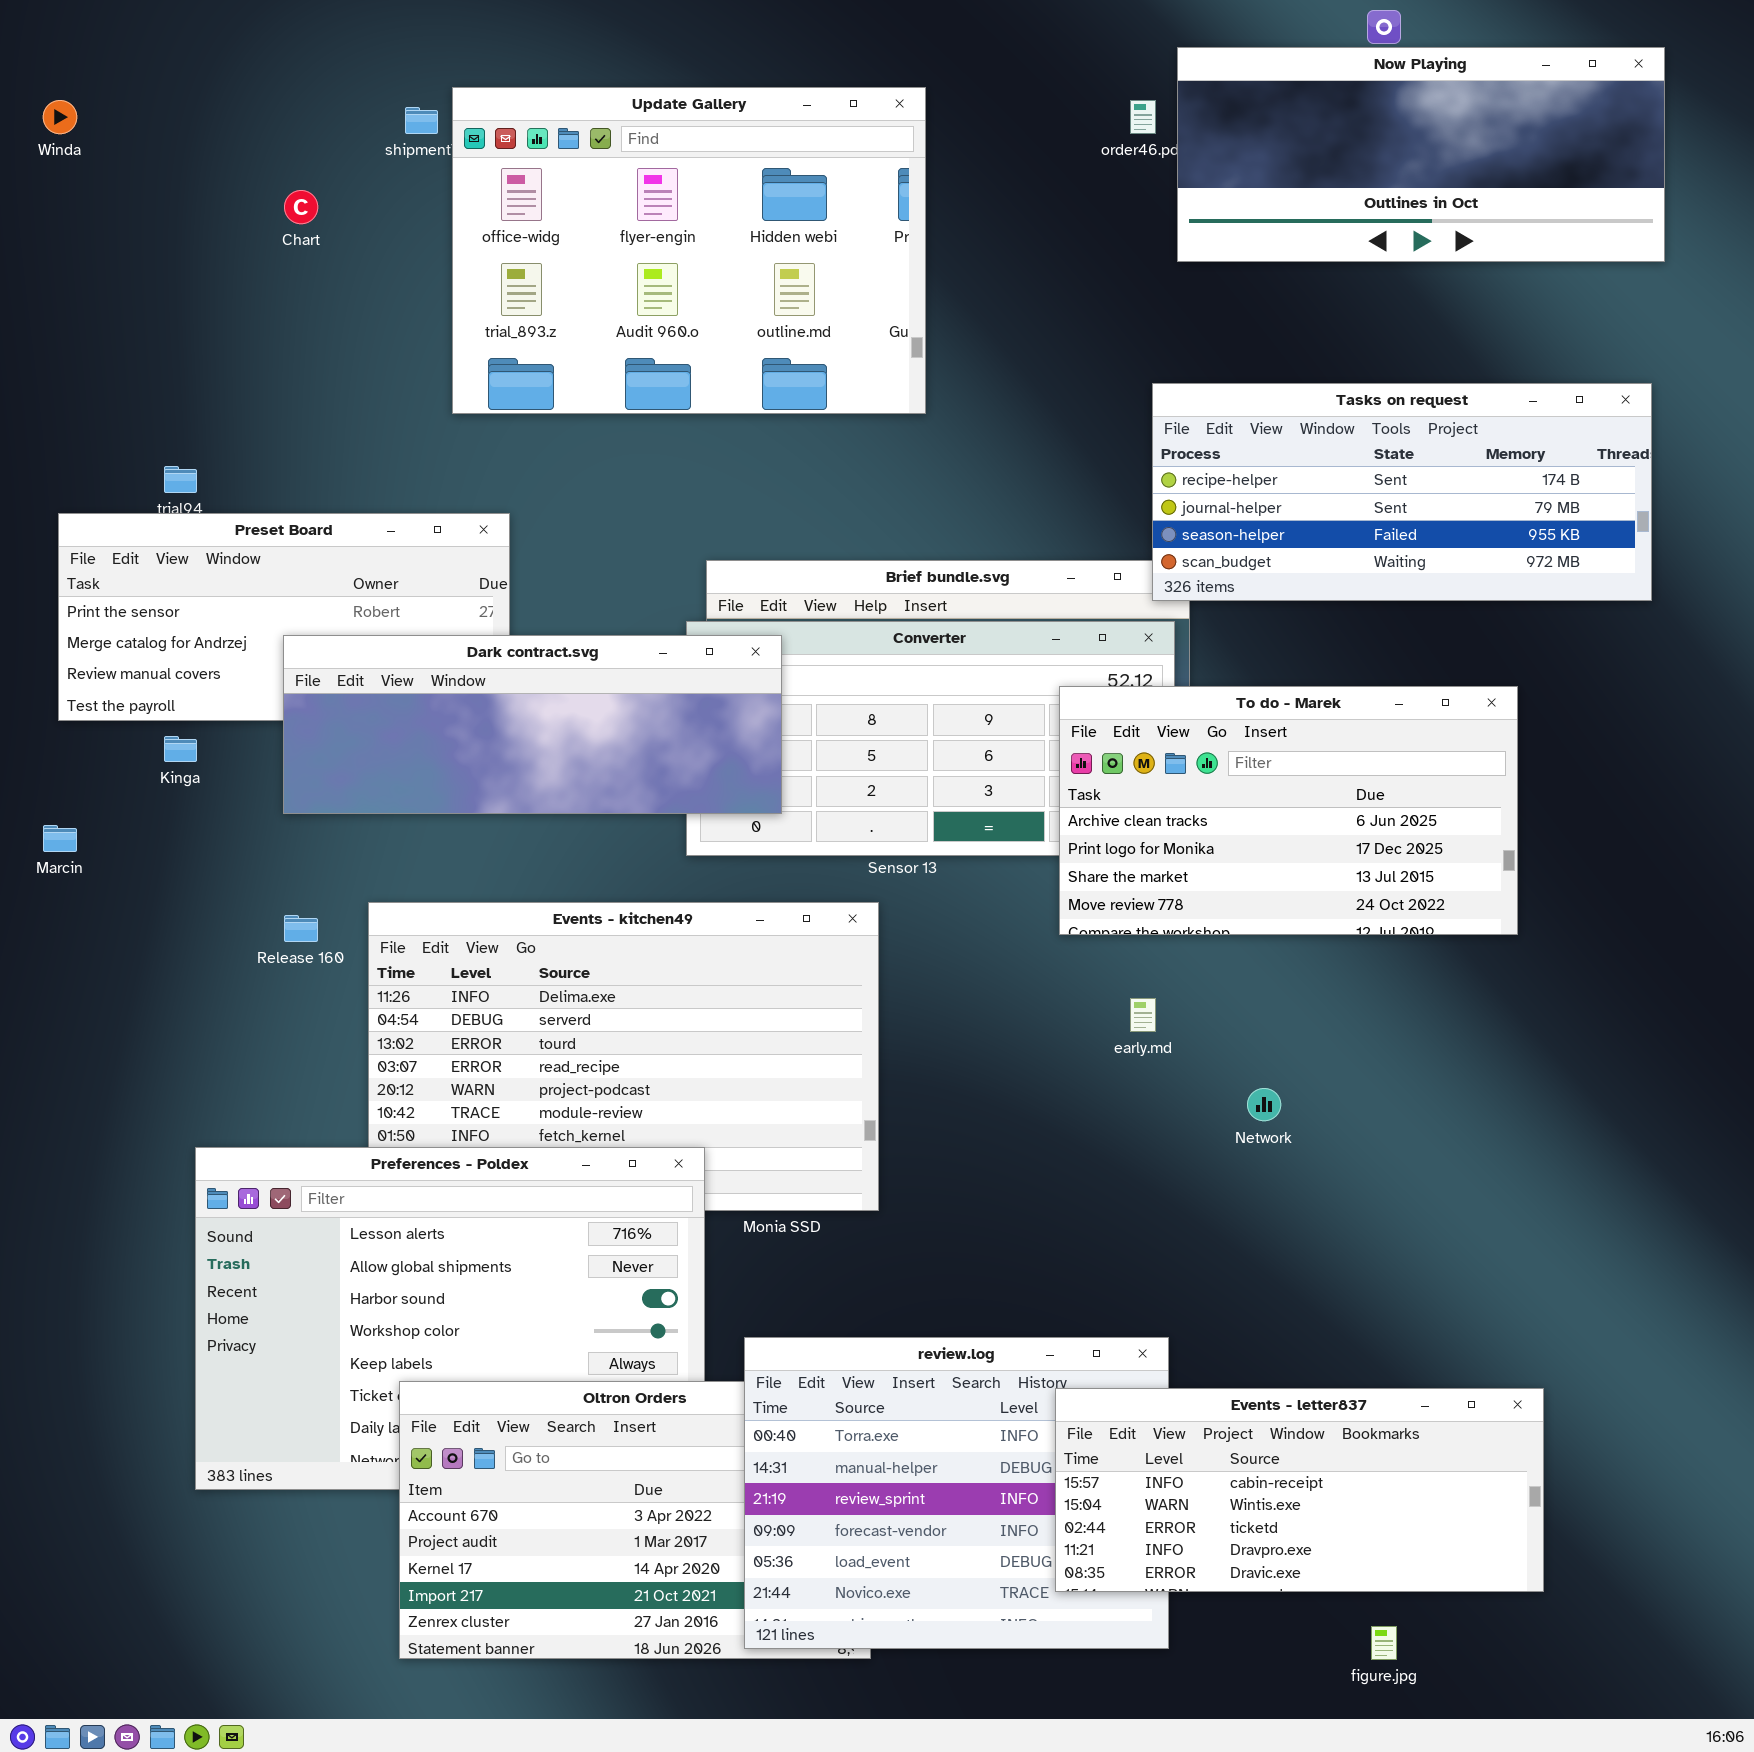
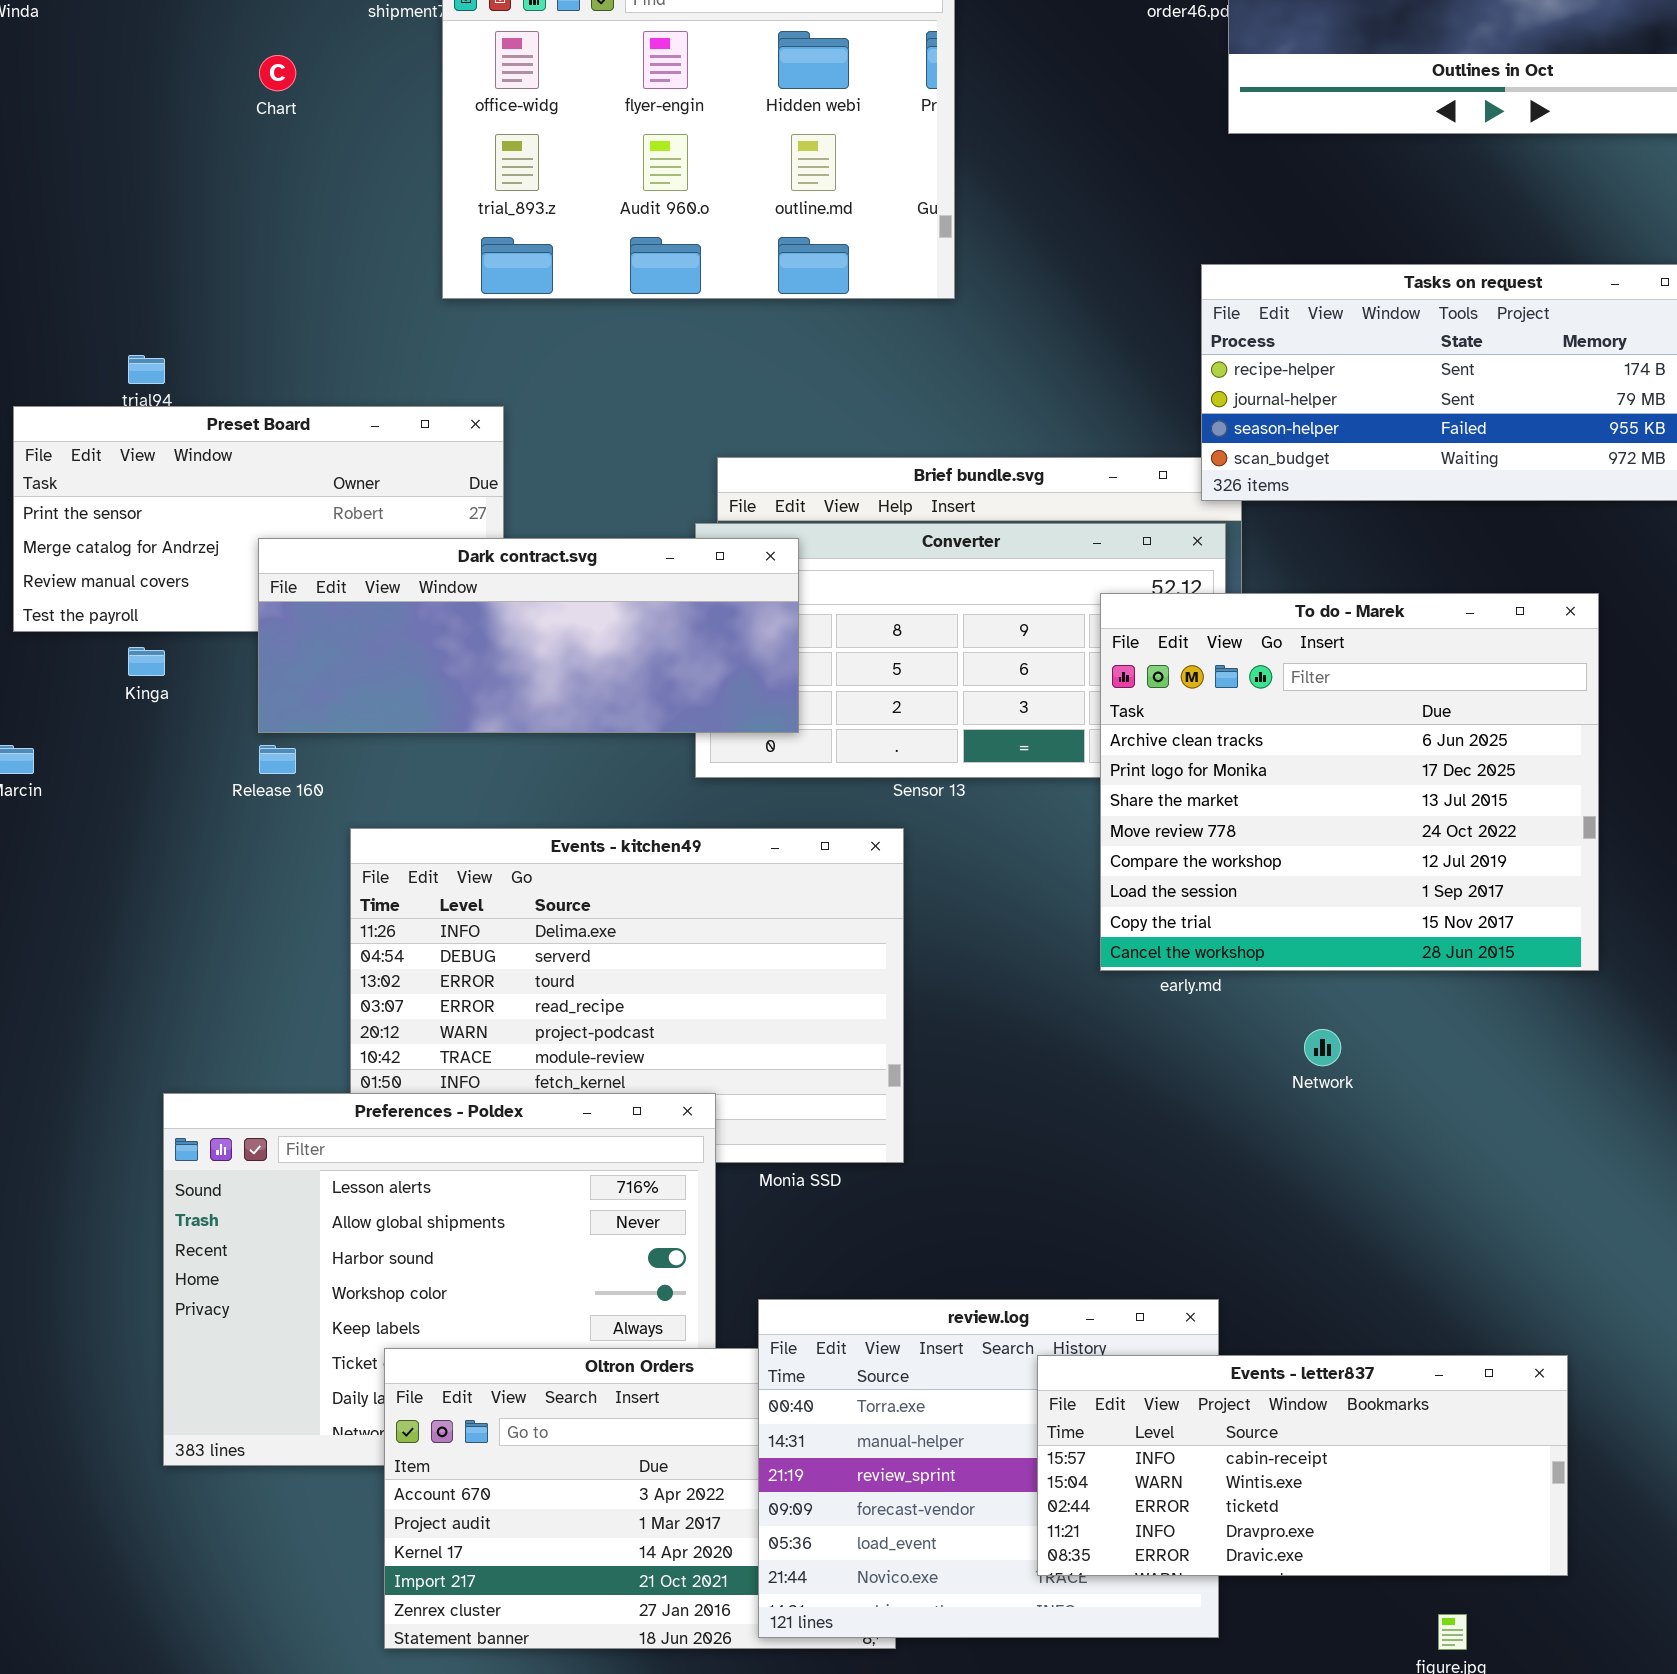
To do - Marek: [1059,686,1518,935] -> [1100,593,1599,971], resized
Release 160: [284,915,318,942] -> [259,745,296,774], moved
Events - letter837: [1055,1388,1544,1592] -> [1037,1355,1568,1576], moved

